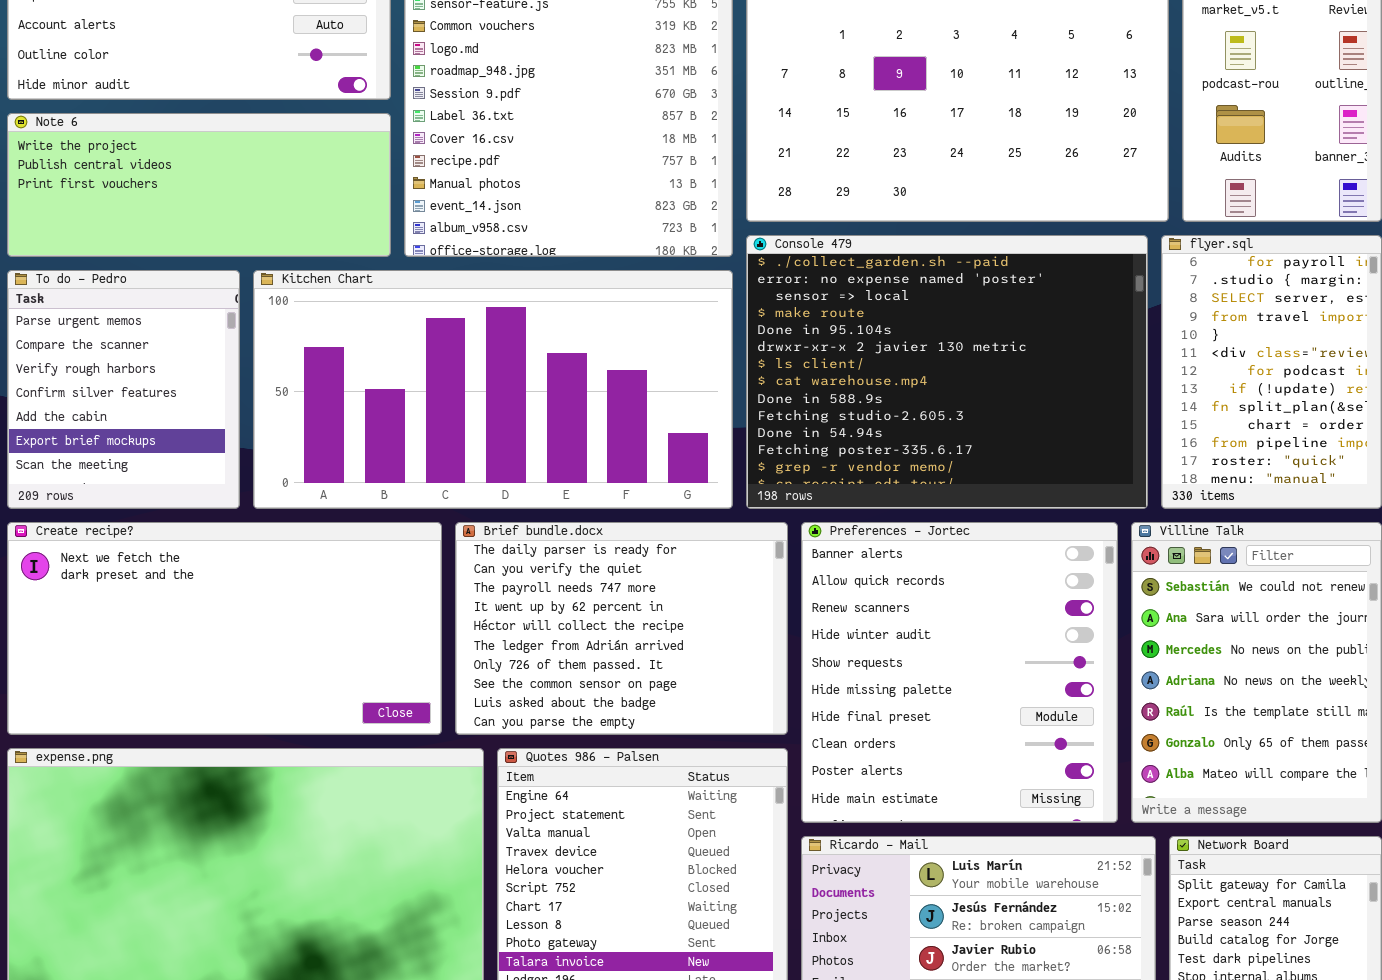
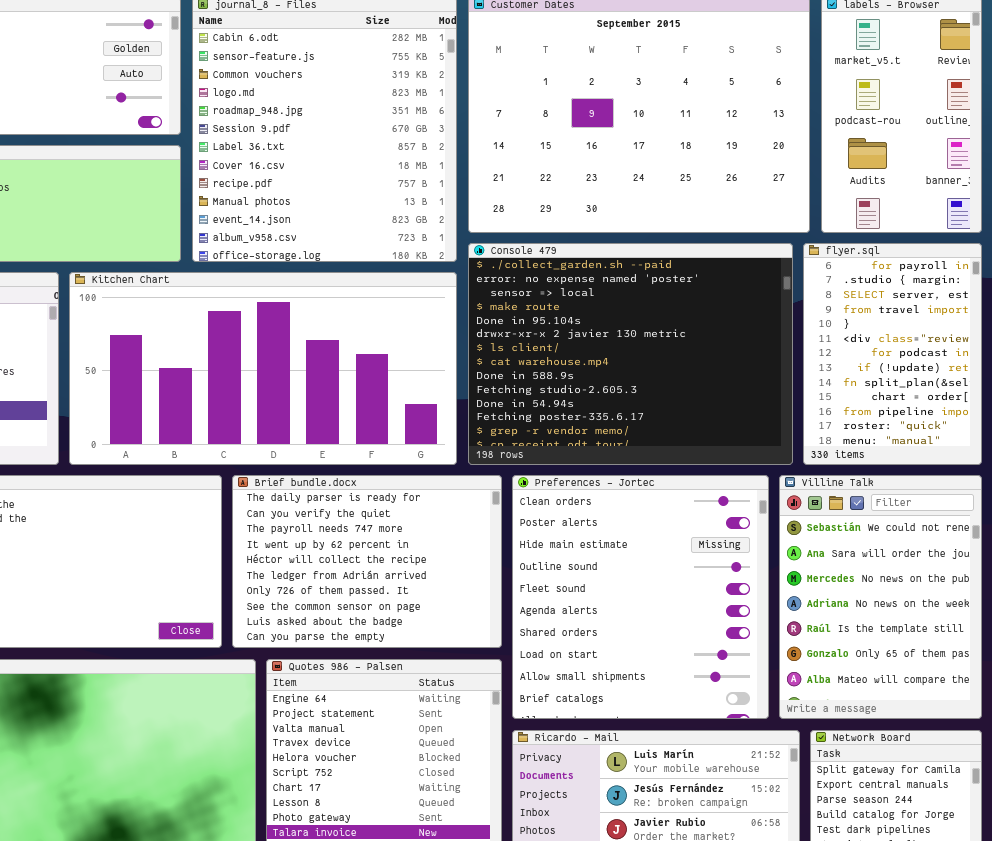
Preferences - Jortec: [801,522,1118,823] -> [512,475,769,719], scrolled down 7 rows

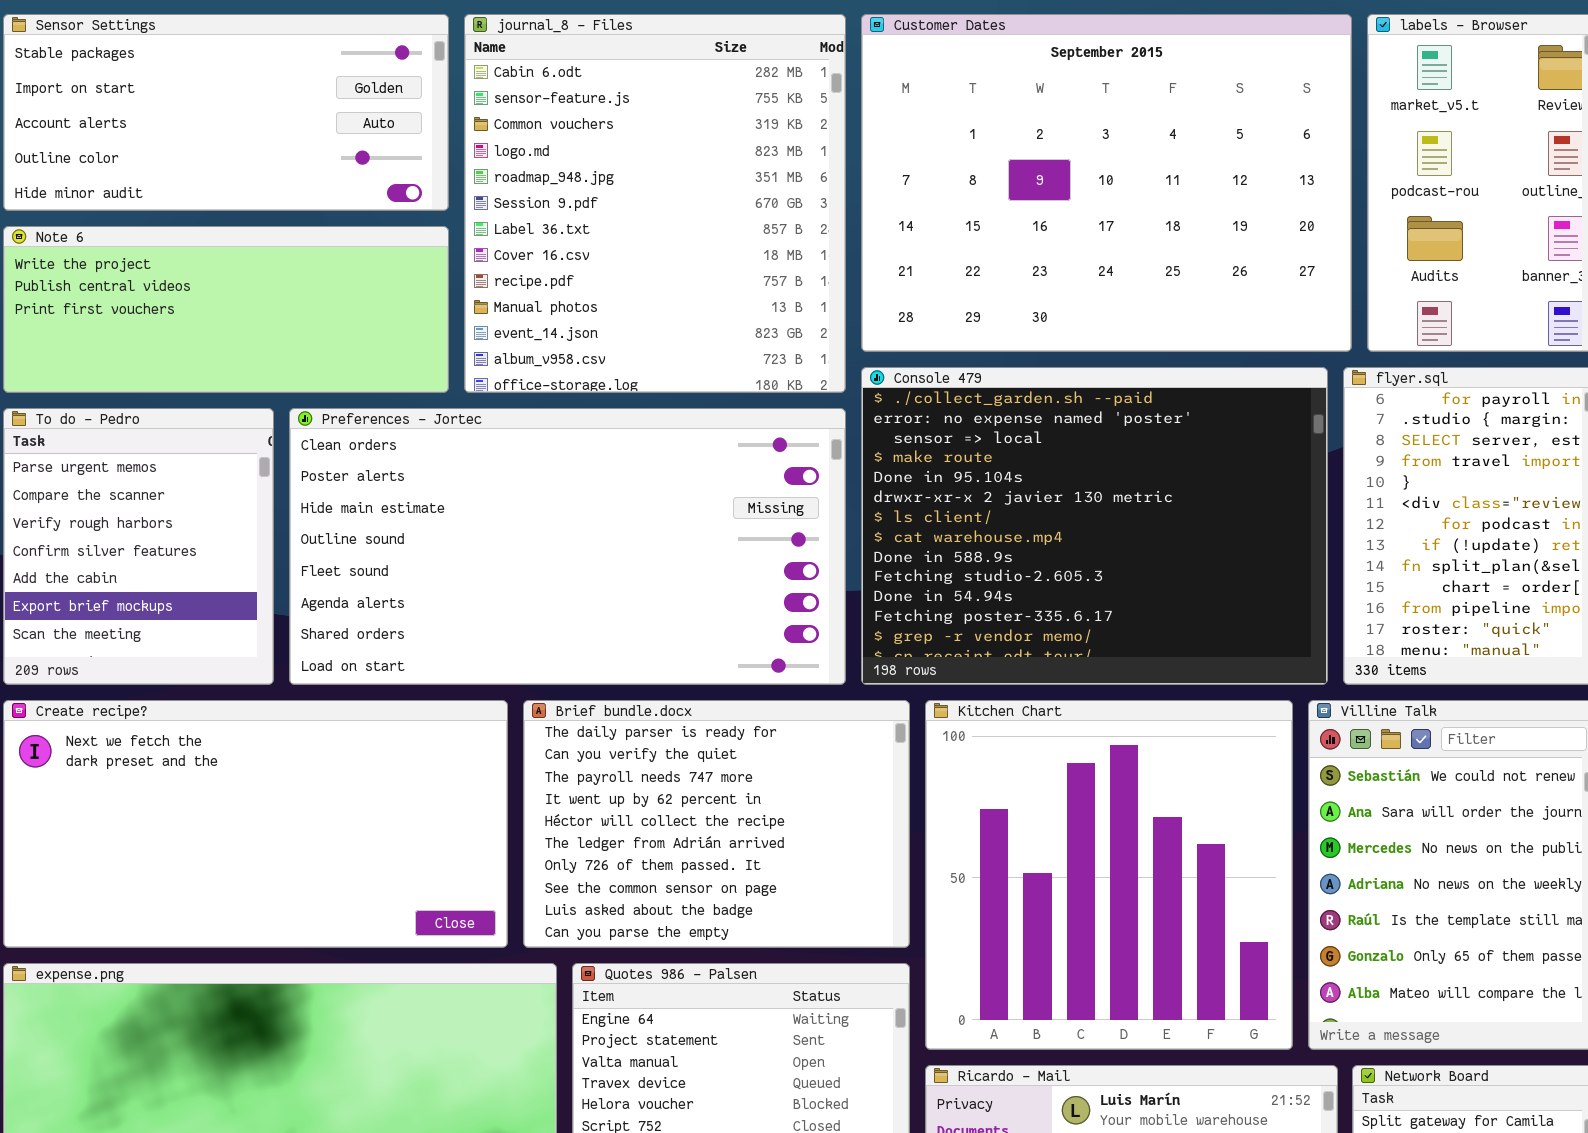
Kitchen Chart: [69,272,457,465] -> [925,700,1293,1050], moved, resized
Preferences - Jortec: [512,475,769,719] -> [289,408,846,685], moved, resized

